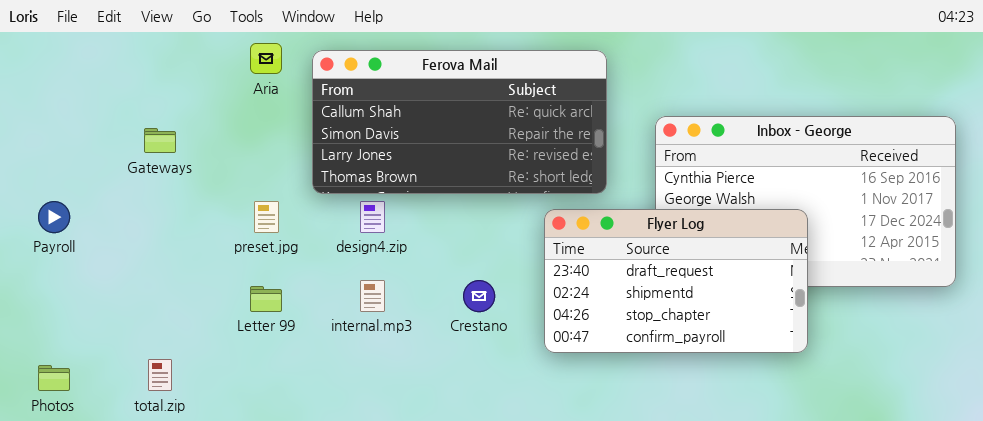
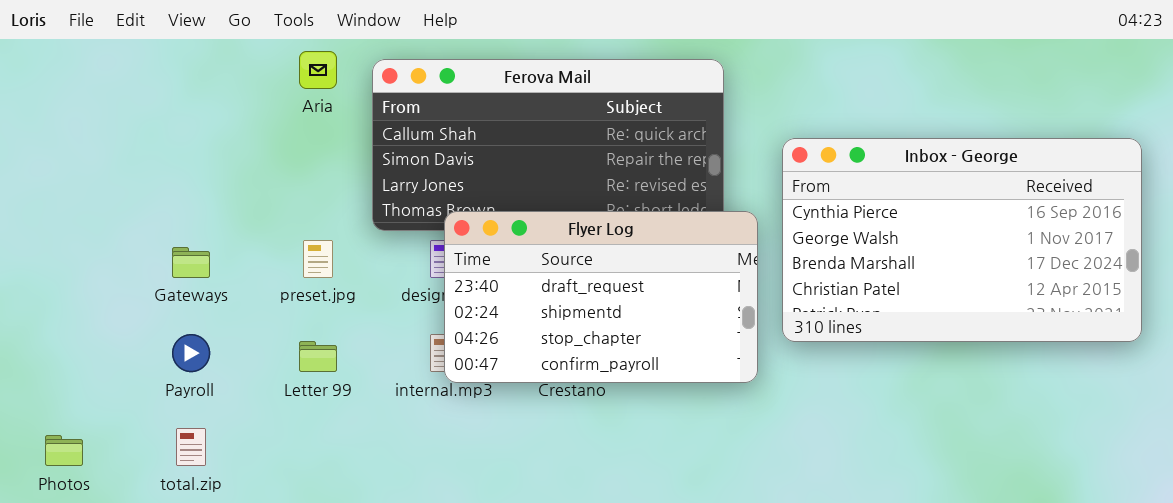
Gateways: [144,128,176,153] -> [172,247,210,278], moved
Payroll: [38,201,70,233] -> [172,334,210,372], moved
Flyer Log: [544,209,808,353] -> [444,211,758,383], moved

